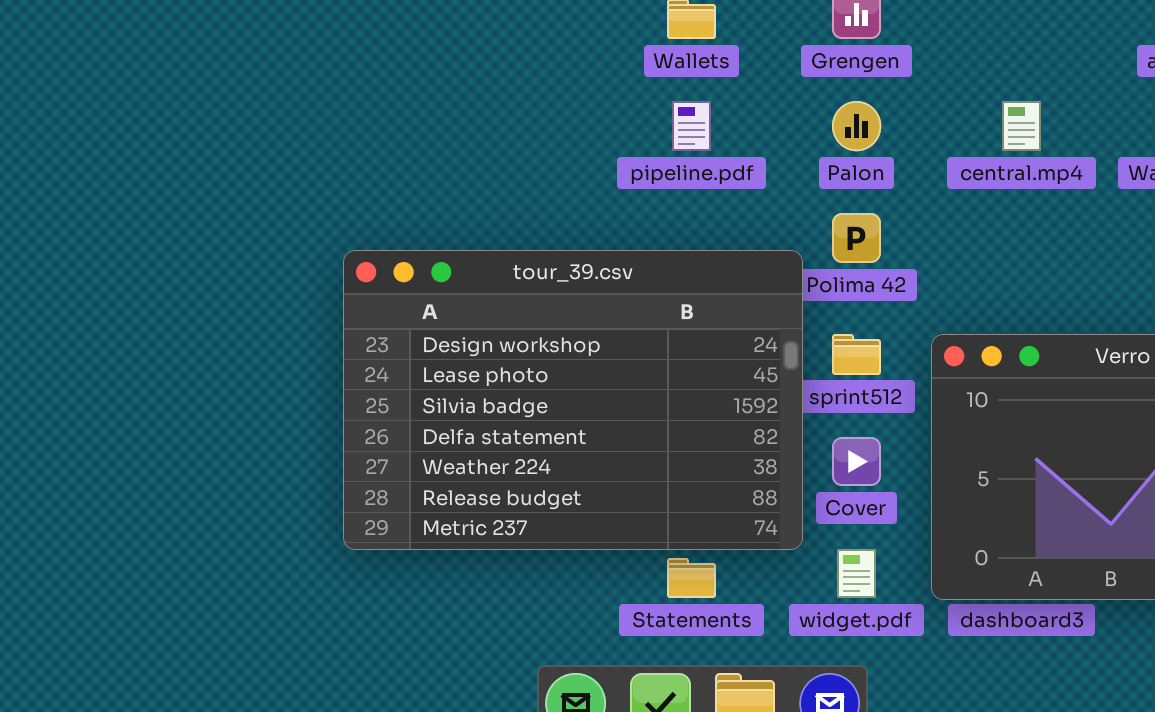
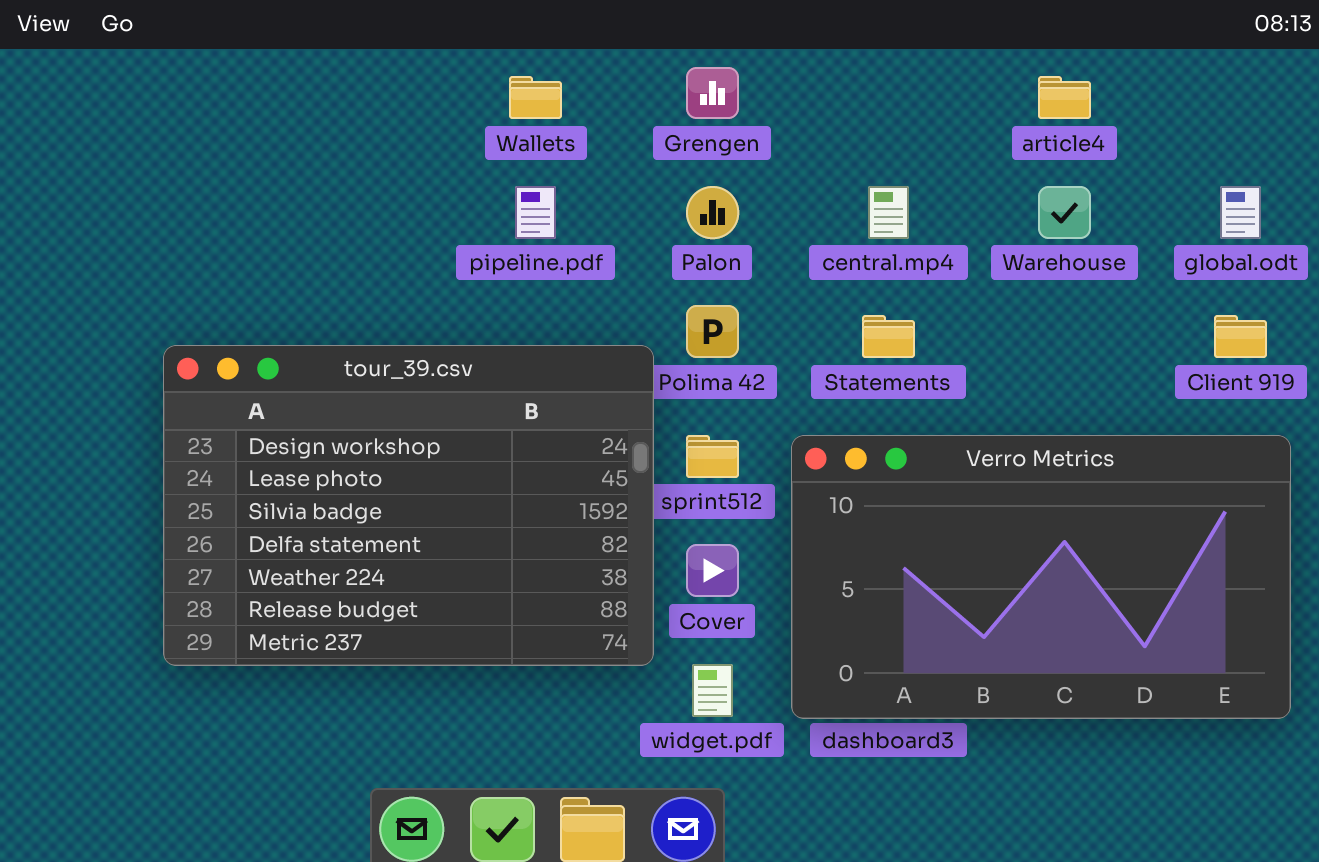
Statements: [667,558,716,598] -> [862,315,915,358], moved

